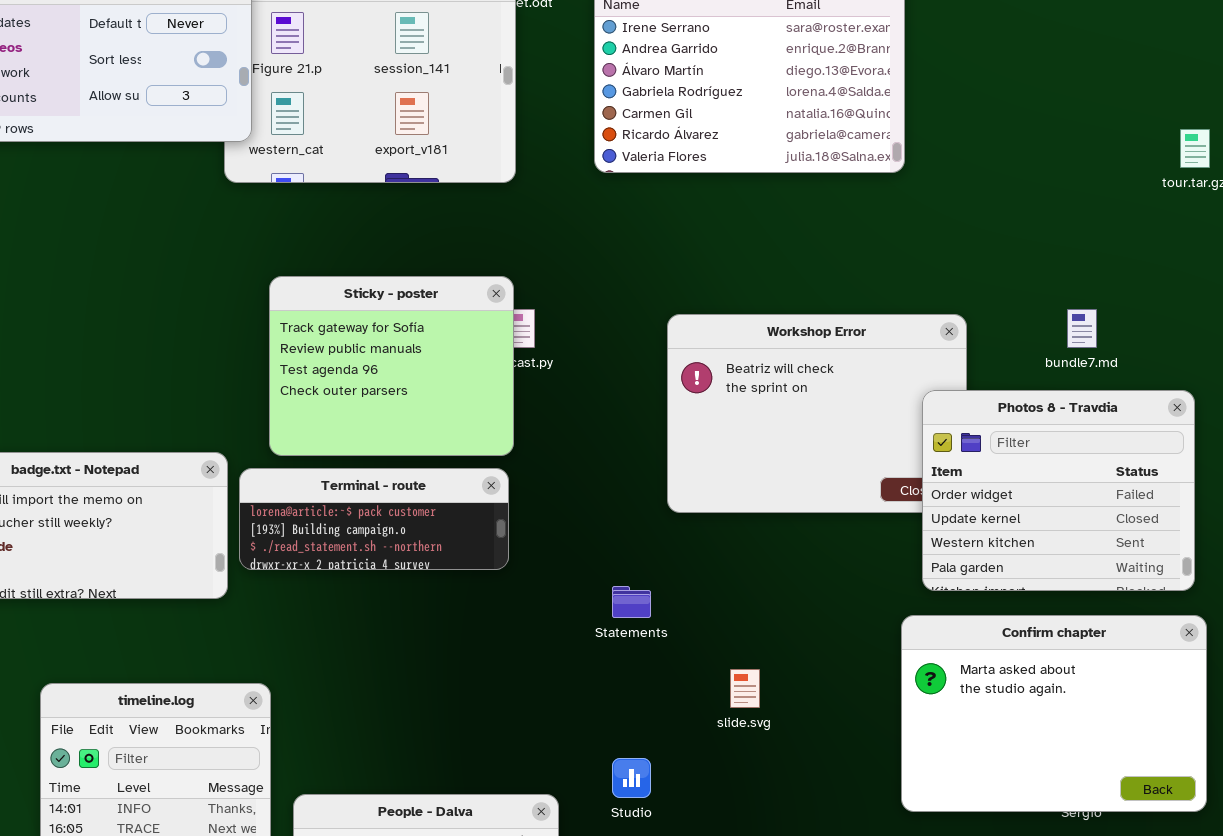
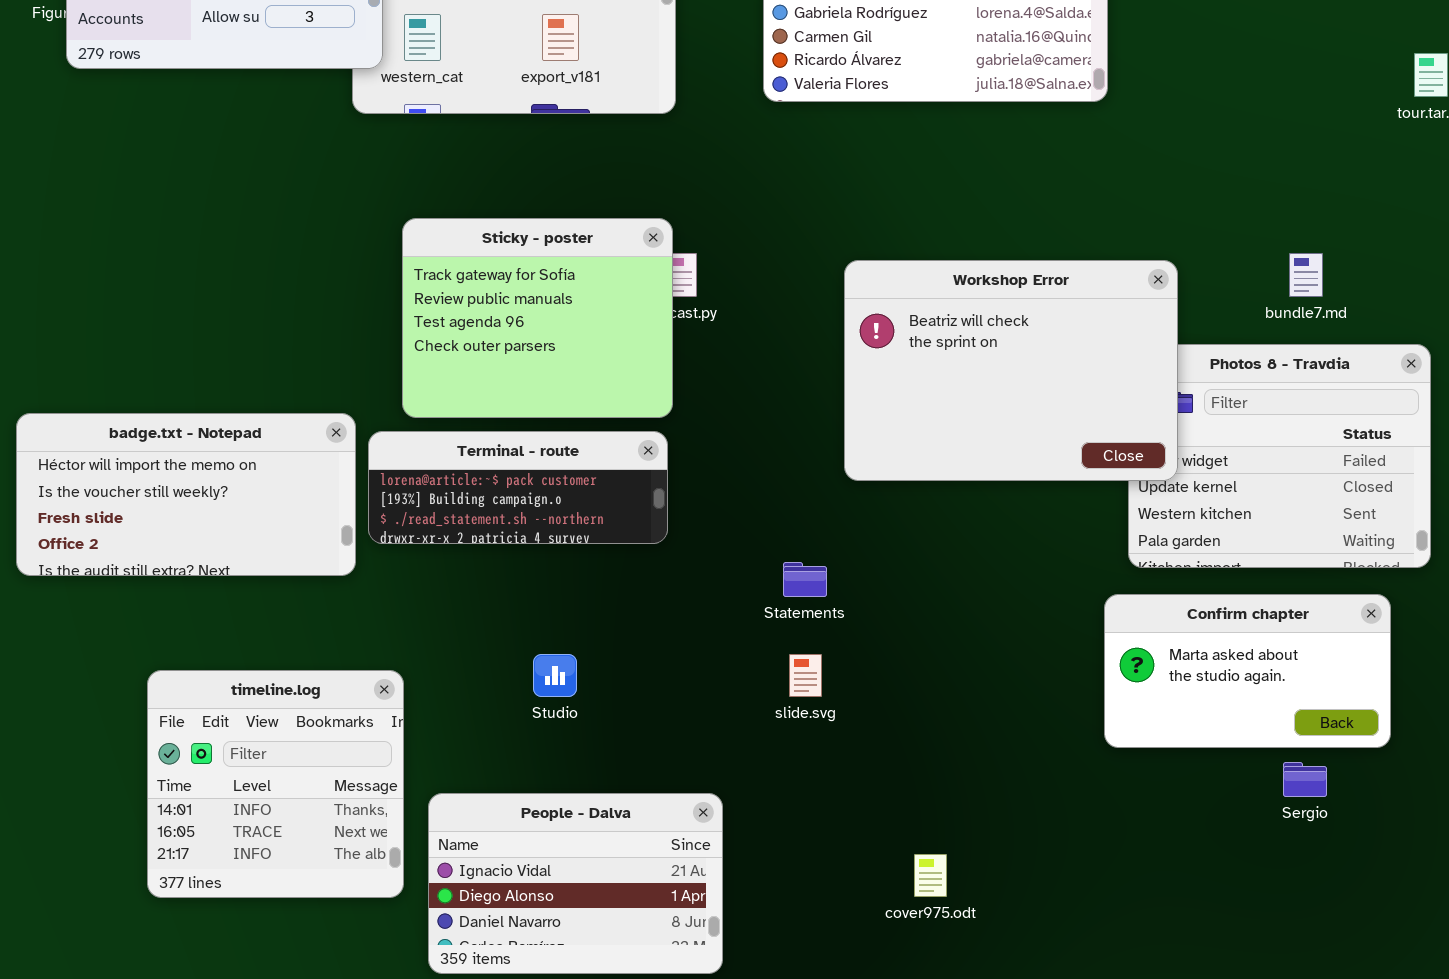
Workshop Error: [667,314,967,513] -> [844,260,1178,481], raised
Confirm chapter: [901,615,1207,812] -> [1104,594,1391,748], resized
slide.svg: [730,669,760,708] -> [789,654,822,697], moved
Studio: [612,758,651,798] -> [533,654,577,697], moved

